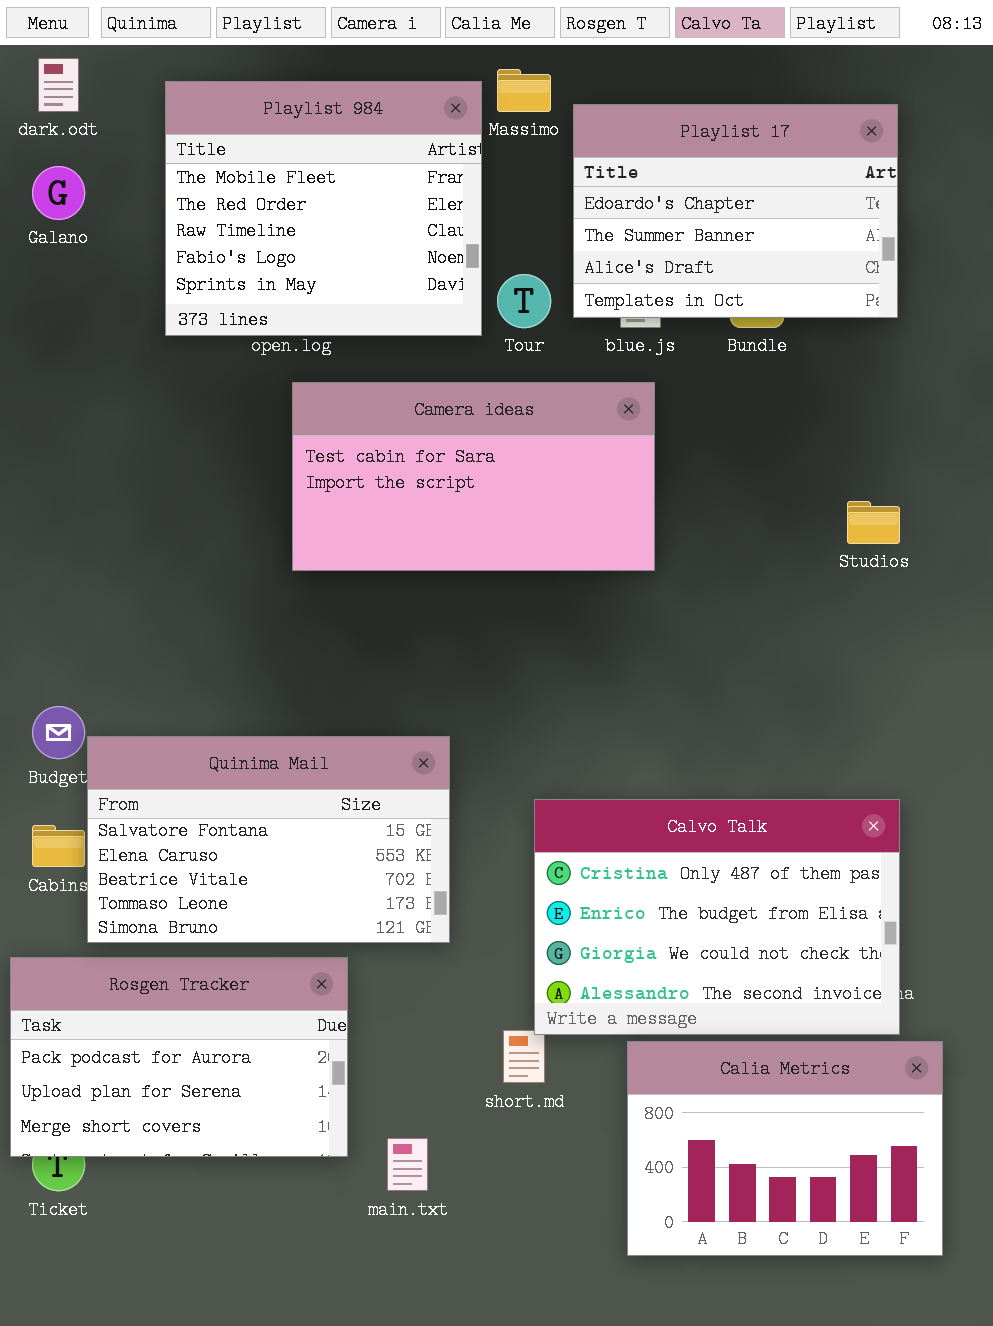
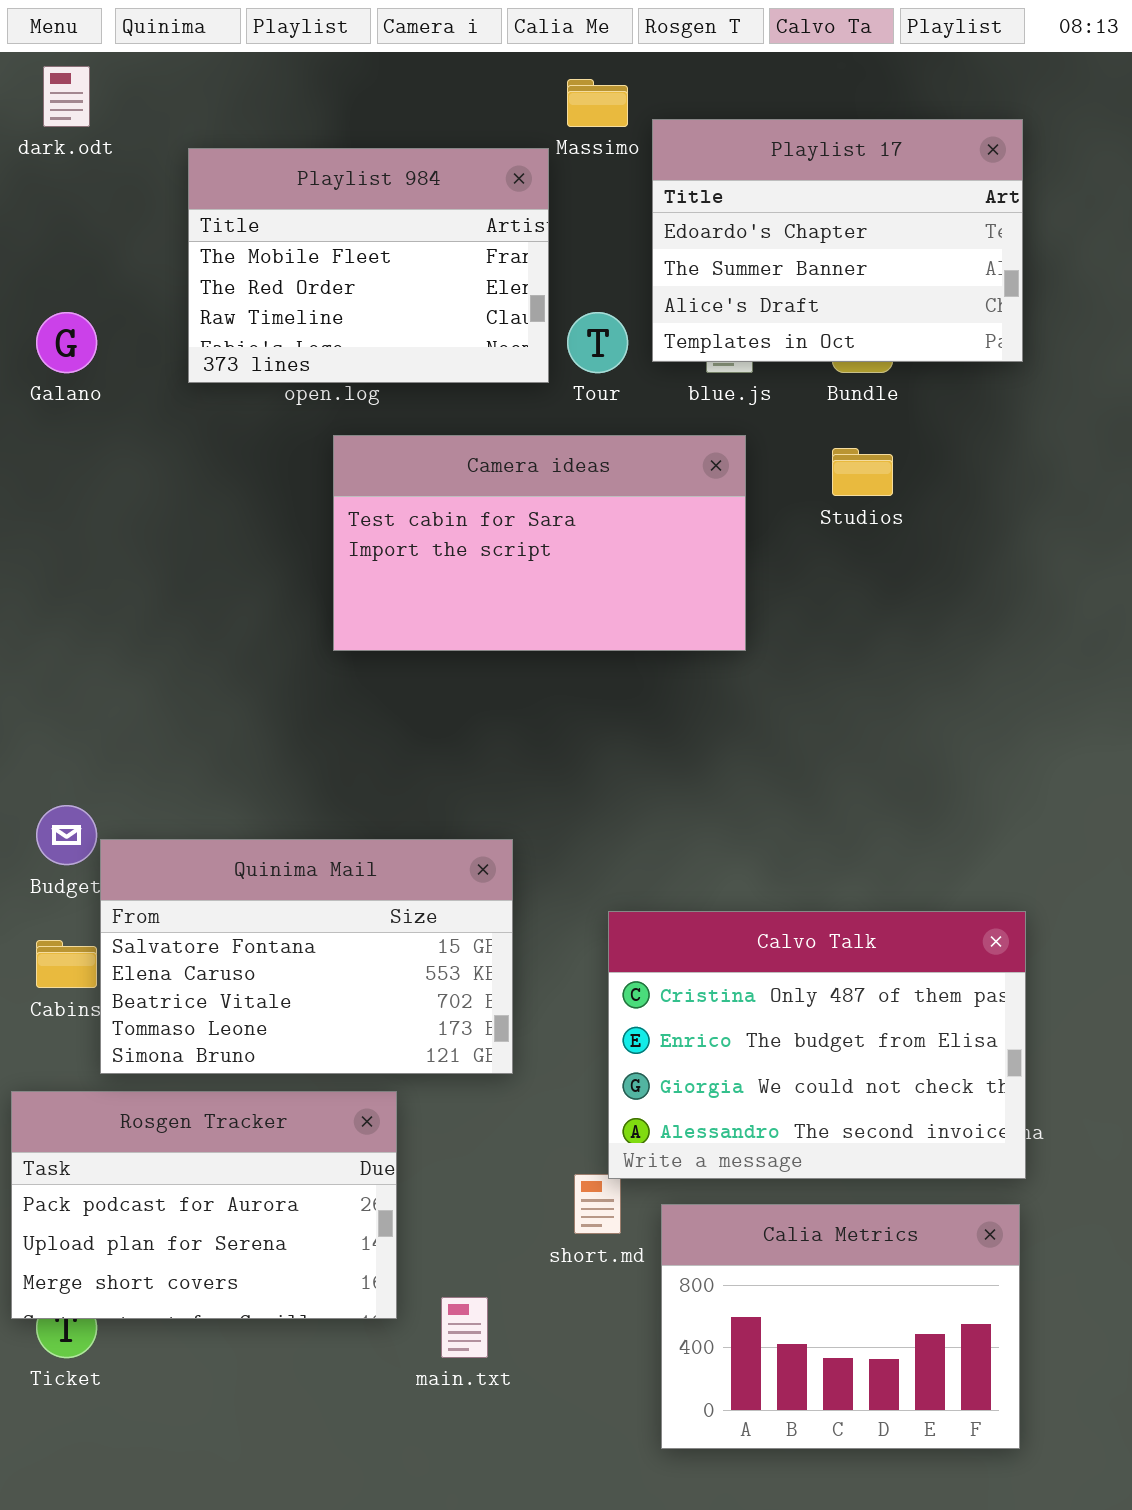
Playlist 984: [165,81,482,336] -> [188,148,549,383], resized
Galano: [32,166,85,220] -> [36,312,97,373], moved
Studios: [847,501,900,544] -> [832,448,893,496], moved
Calia Metrics: [627,1041,943,1256] -> [661,1204,1020,1449], moved

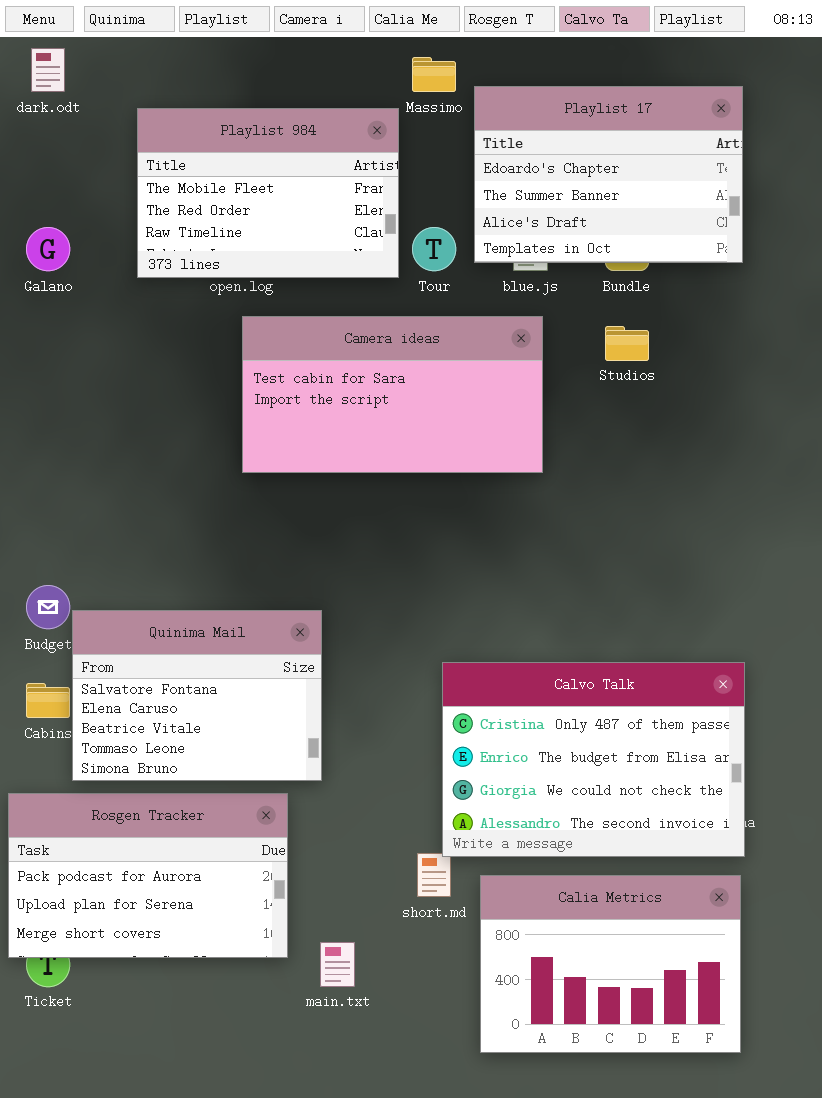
Quinima Mail: [100,839,513,1074] -> [72,610,322,781], resized

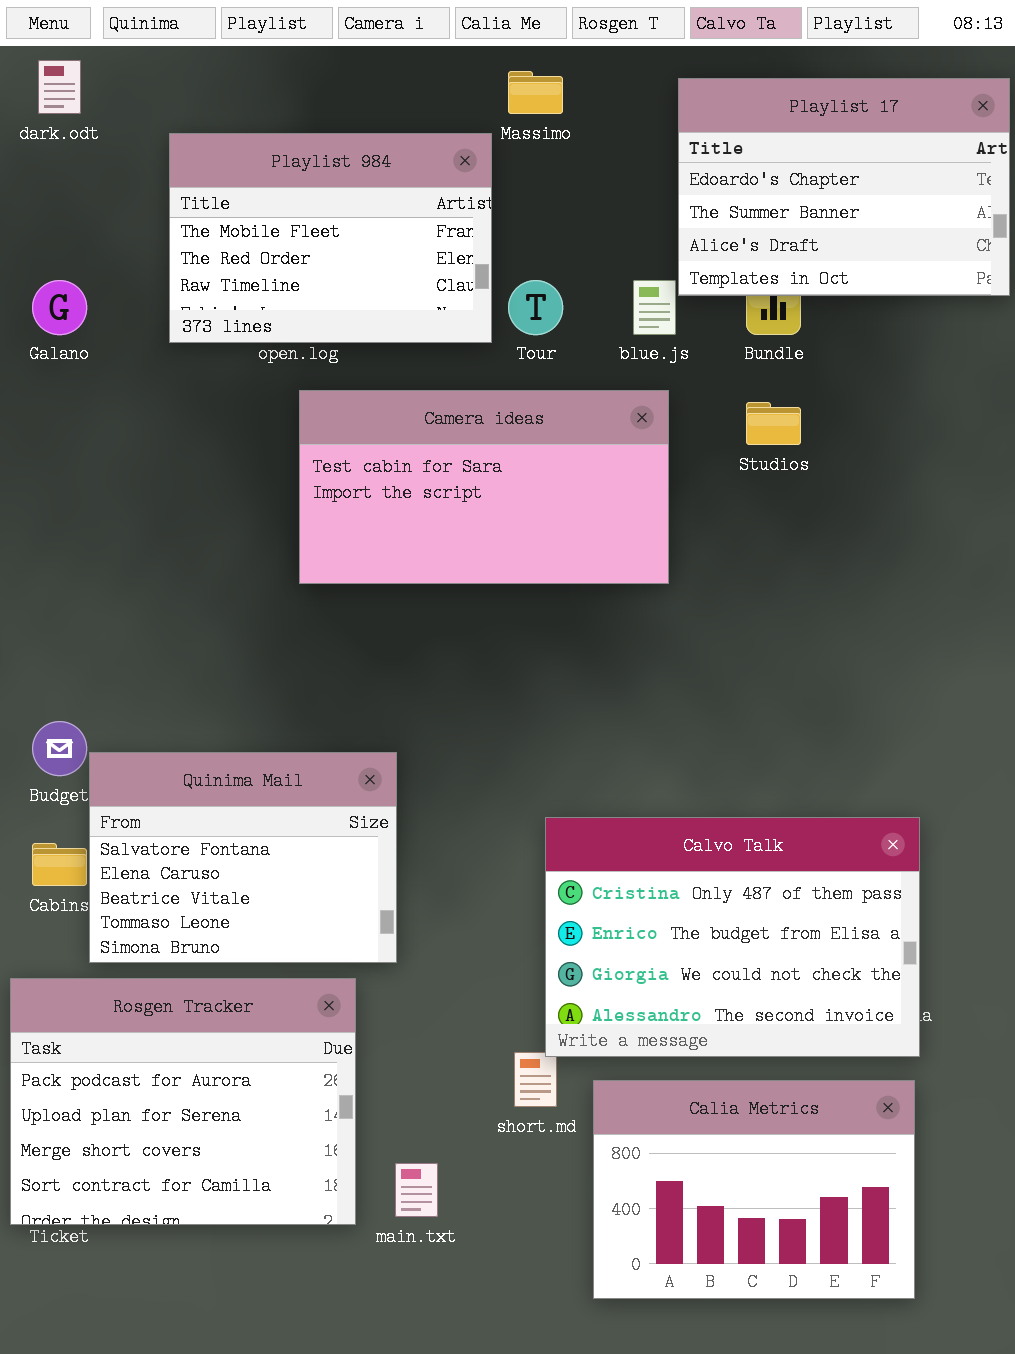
Playlist 17: [474,86,743,263] -> [678,78,1010,296], moved
Rosgen Tracker: [8,793,288,958] -> [10,978,356,1225], resized

